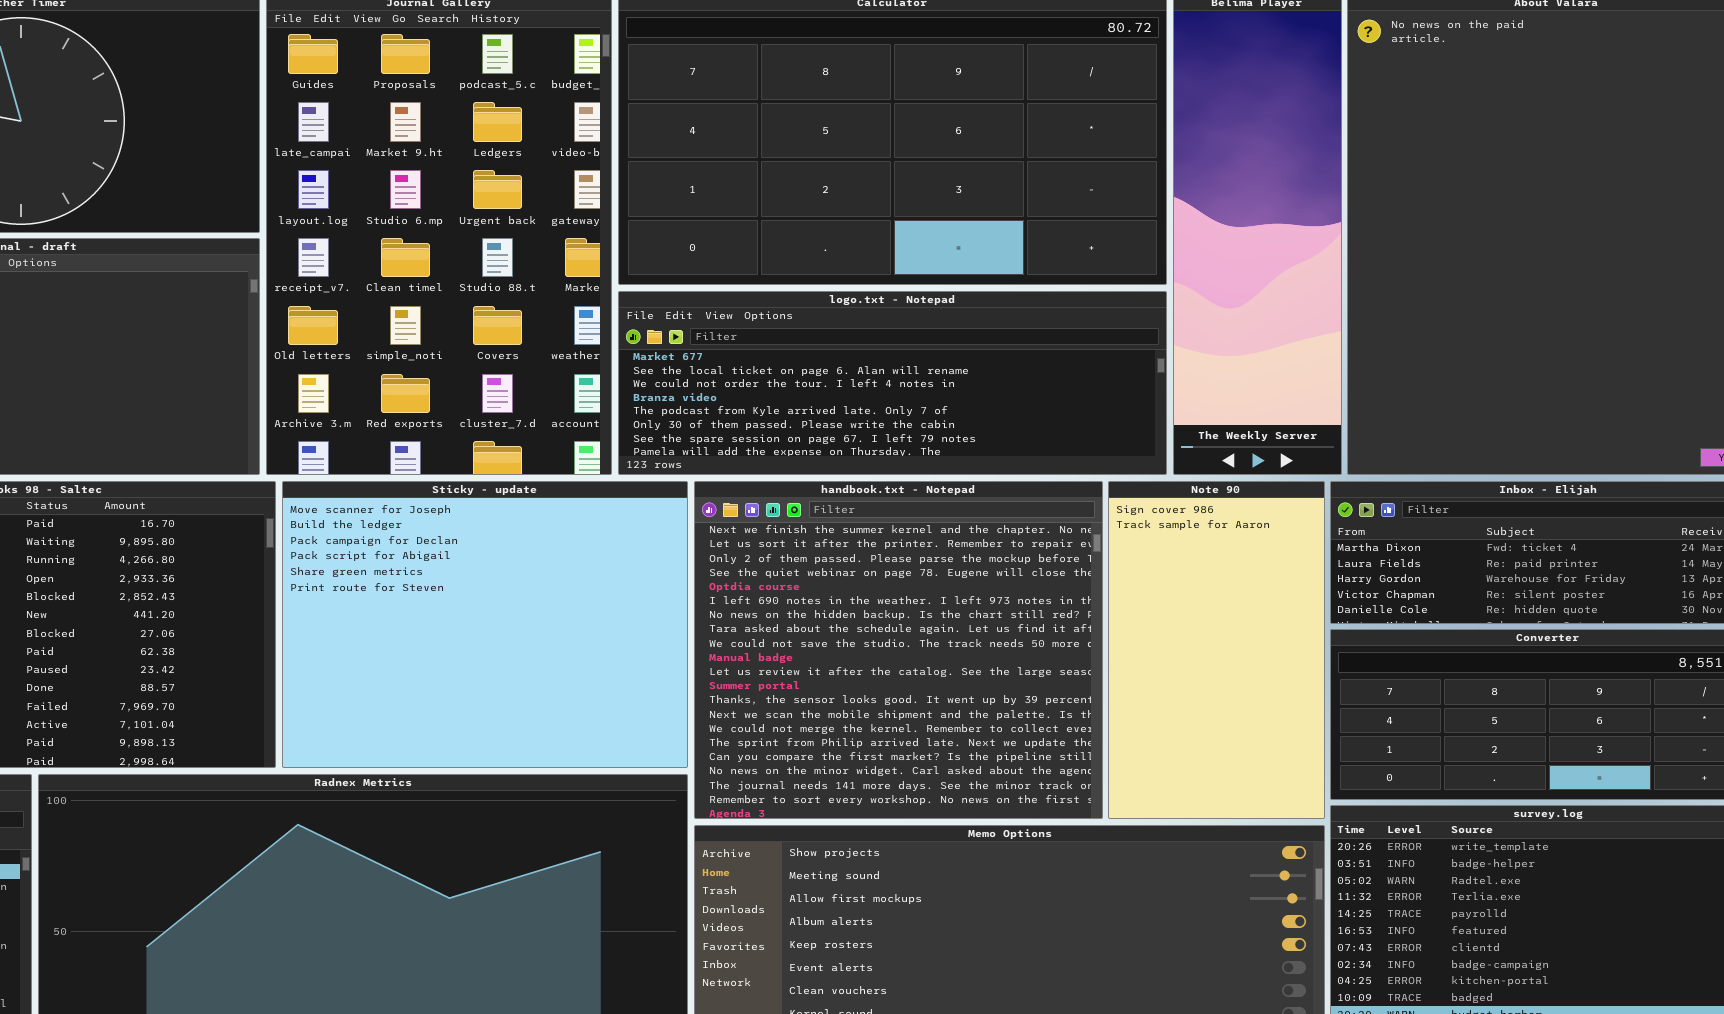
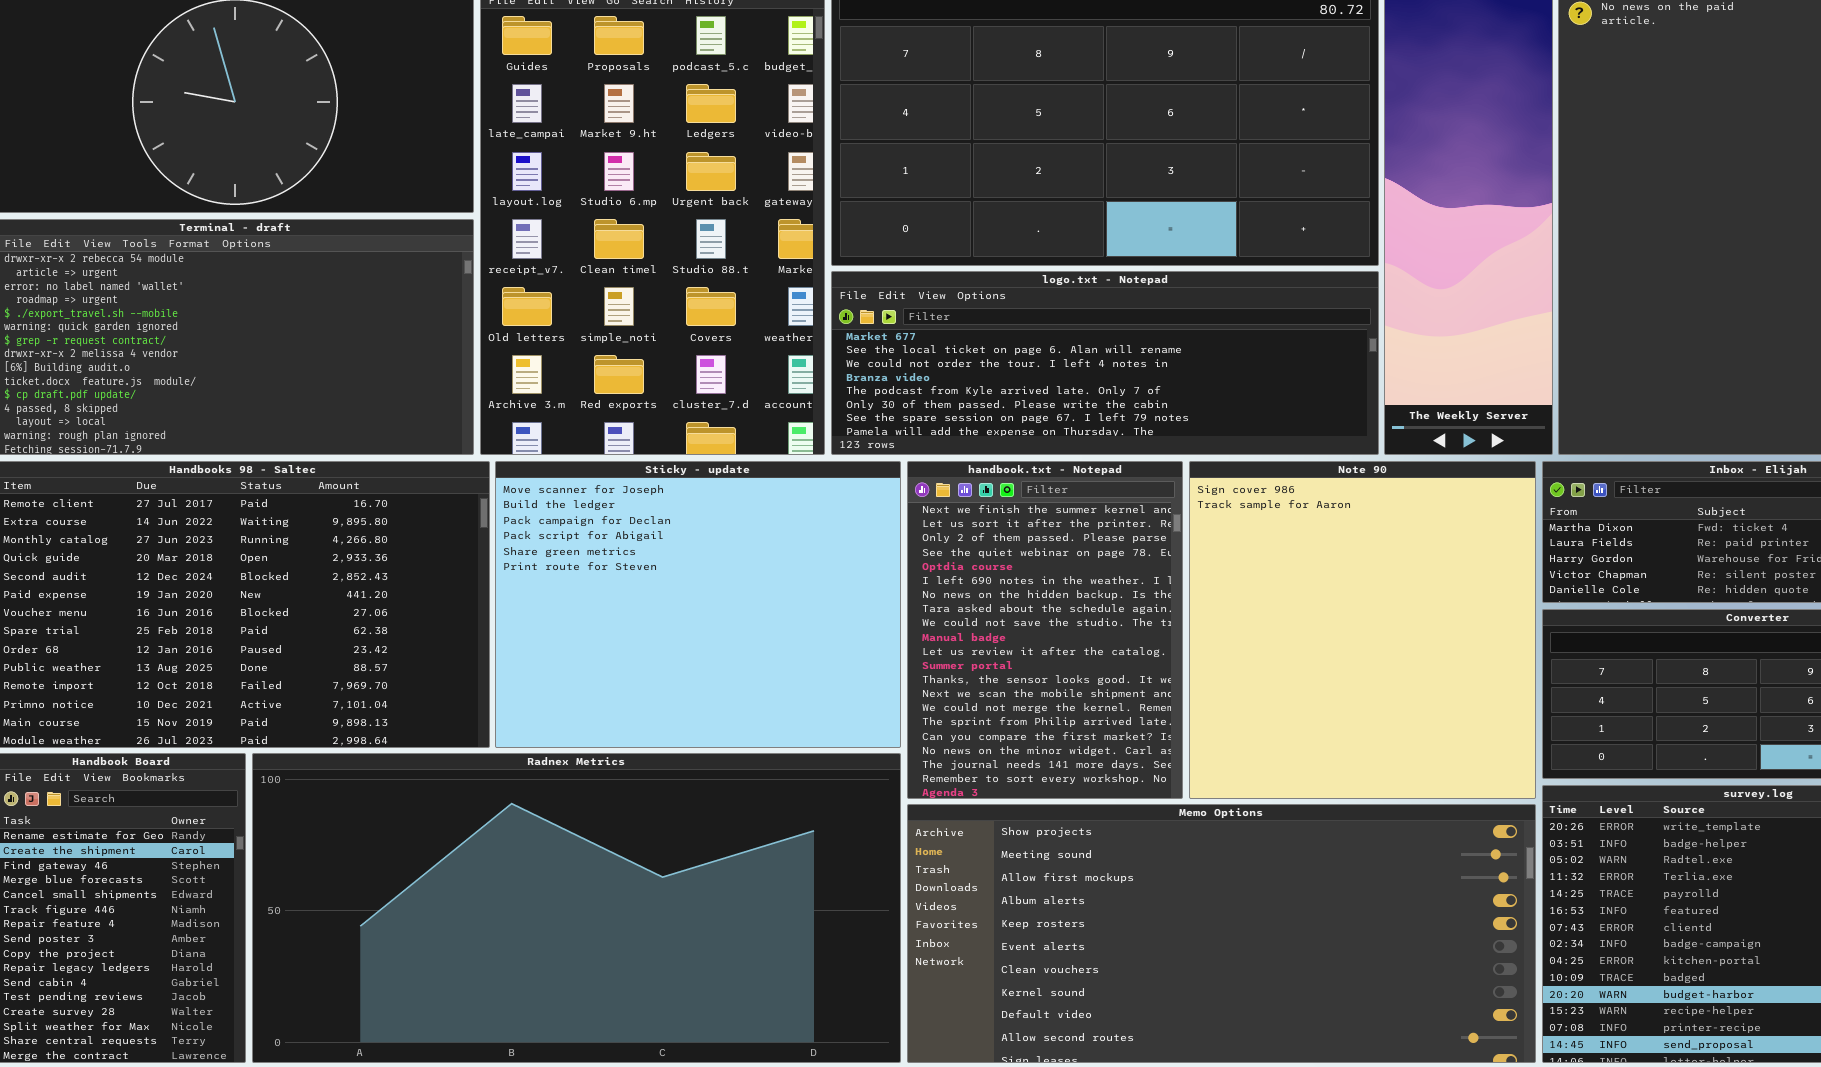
handbook.txt - Notepad: [694,481,1103,819] -> [907,461,1183,799], resized
Note 90: [1108,481,1325,819] -> [1189,461,1536,799], resized

